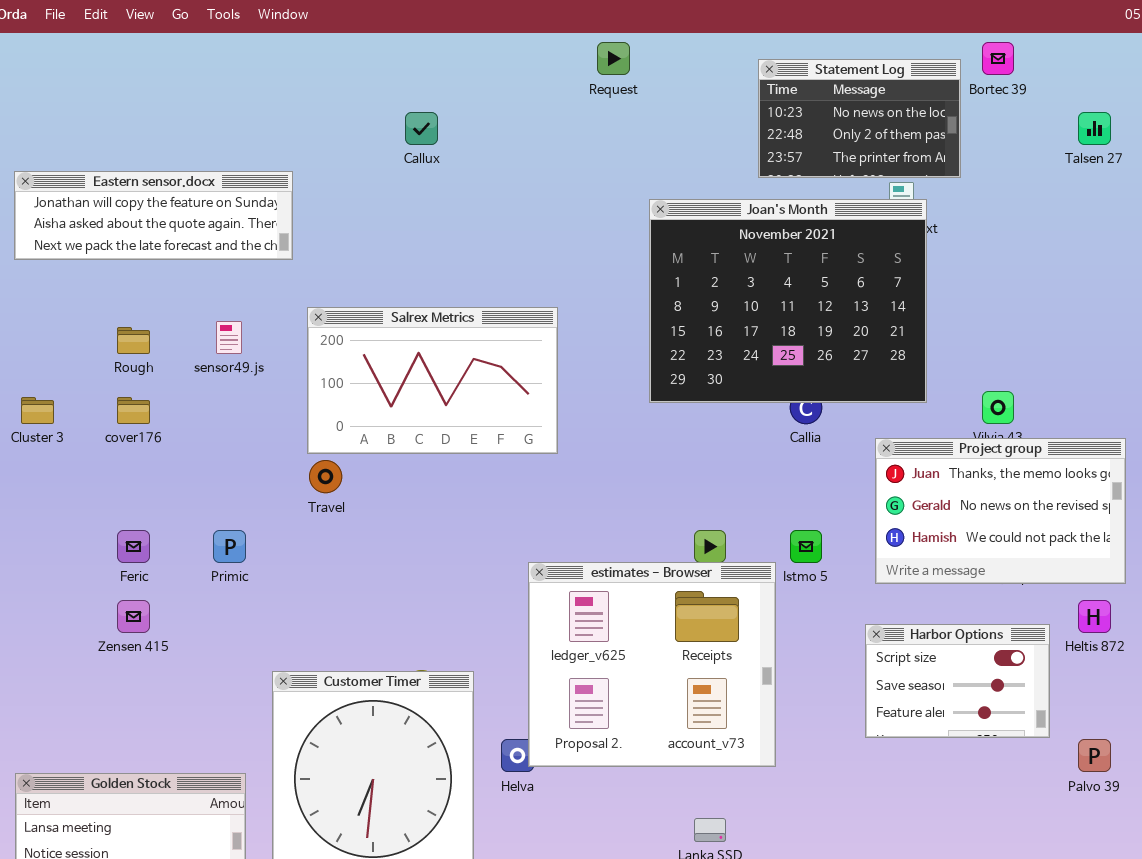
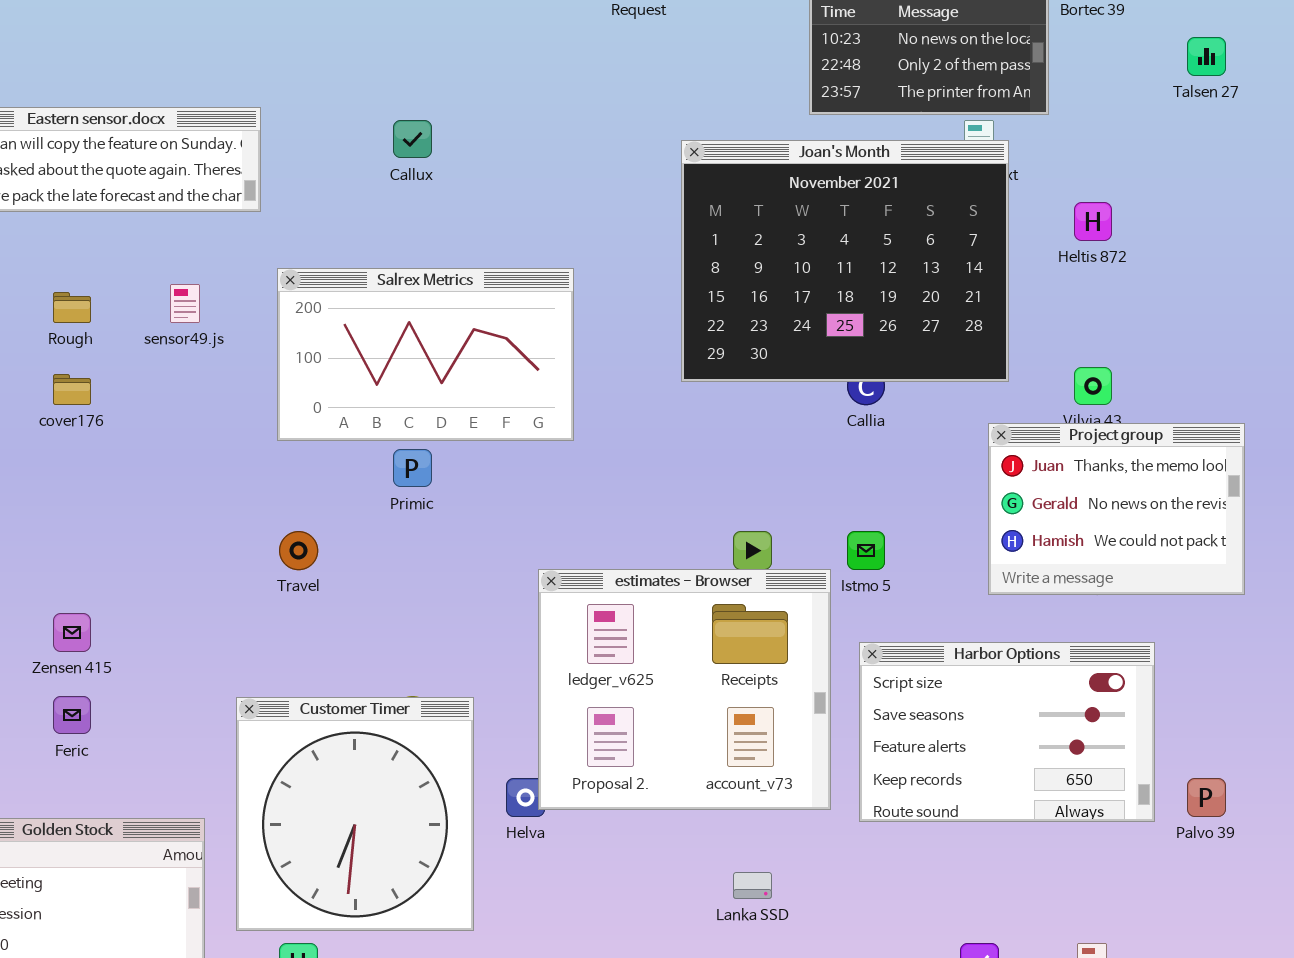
Callux: [405,112,438,145] -> [393,120,432,158], moved
Project group: [875,438,1126,584] -> [988,423,1245,595], resized
Travel: [309,460,342,493] -> [279,531,318,570], moved
Feric: [117,530,150,563] -> [53,696,91,734], moved
Primic: [213,530,246,563] -> [393,449,432,487], moved
Heltis 872: [1078,600,1111,633] -> [1074,202,1112,241], moved
Harbor Options: [865,624,1050,738] -> [859,642,1155,822], resized

